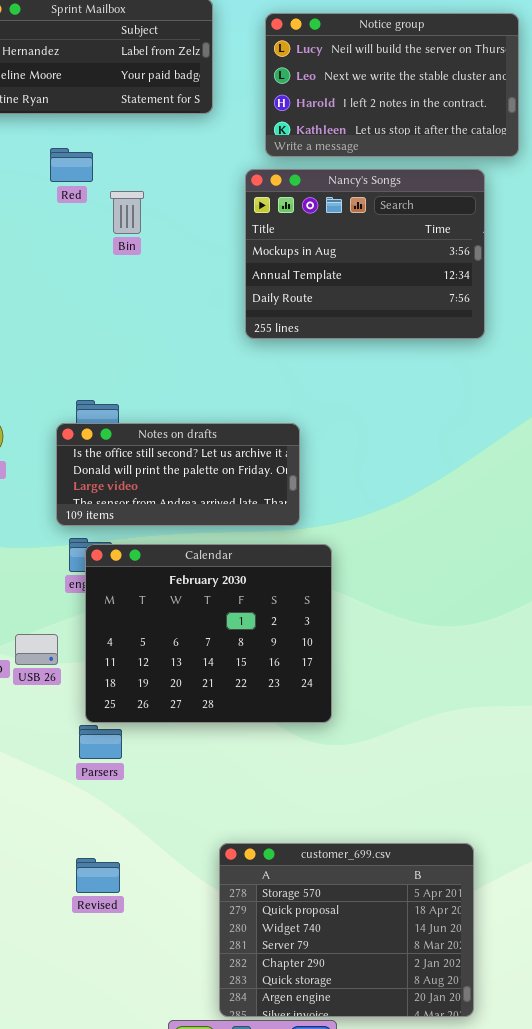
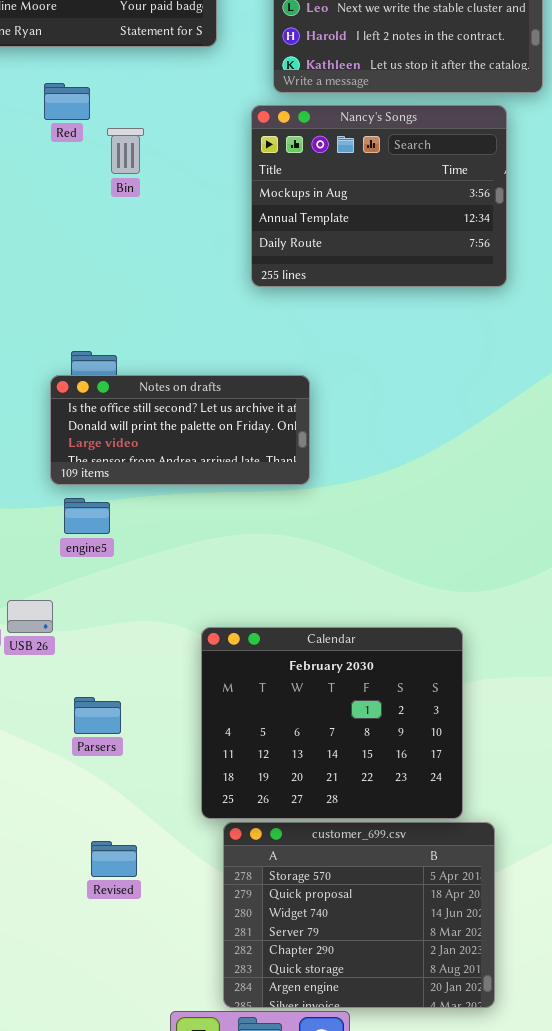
Calendar: [85,544,332,723] -> [201,627,463,819], moved
Revised: [76,858,120,893] -> [91,841,137,877], moved

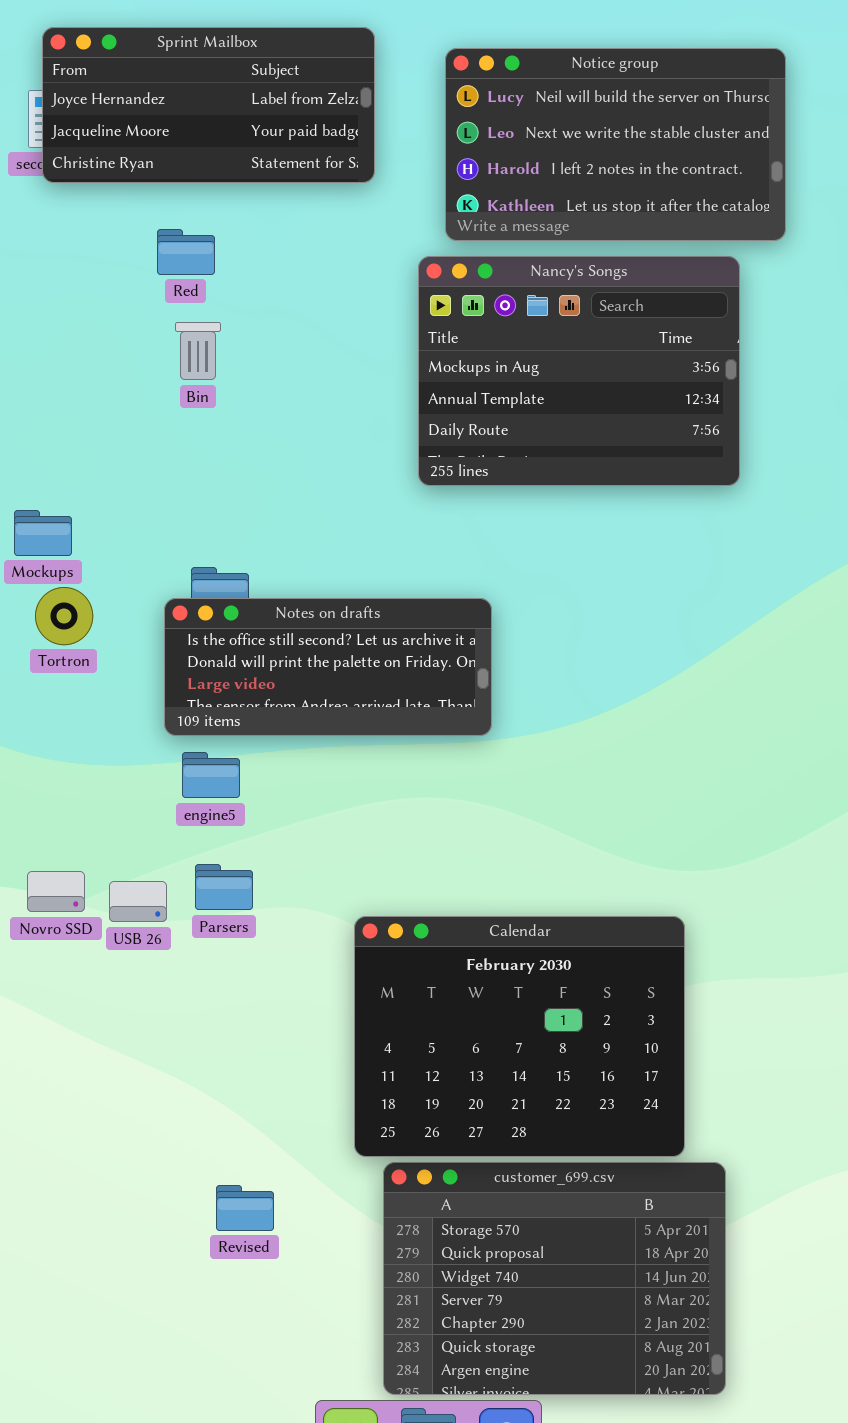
Bin: [107,128,144,174] -> [175,322,221,380], moved
Parsers: [74,697,121,734] -> [195,864,253,910], moved

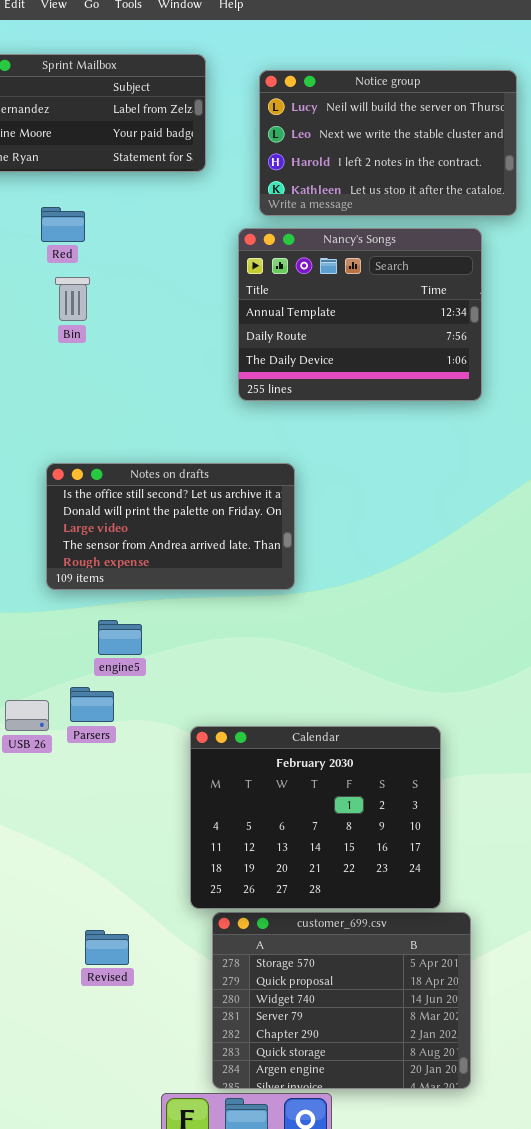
Nancy's Songs: [418,256,740,486] -> [238,228,482,401], scrolled down 1 row
Notes on drafts: [164,598,492,736] -> [46,463,295,590], resized
engine5: [182,752,240,798] -> [98,620,142,655], moved

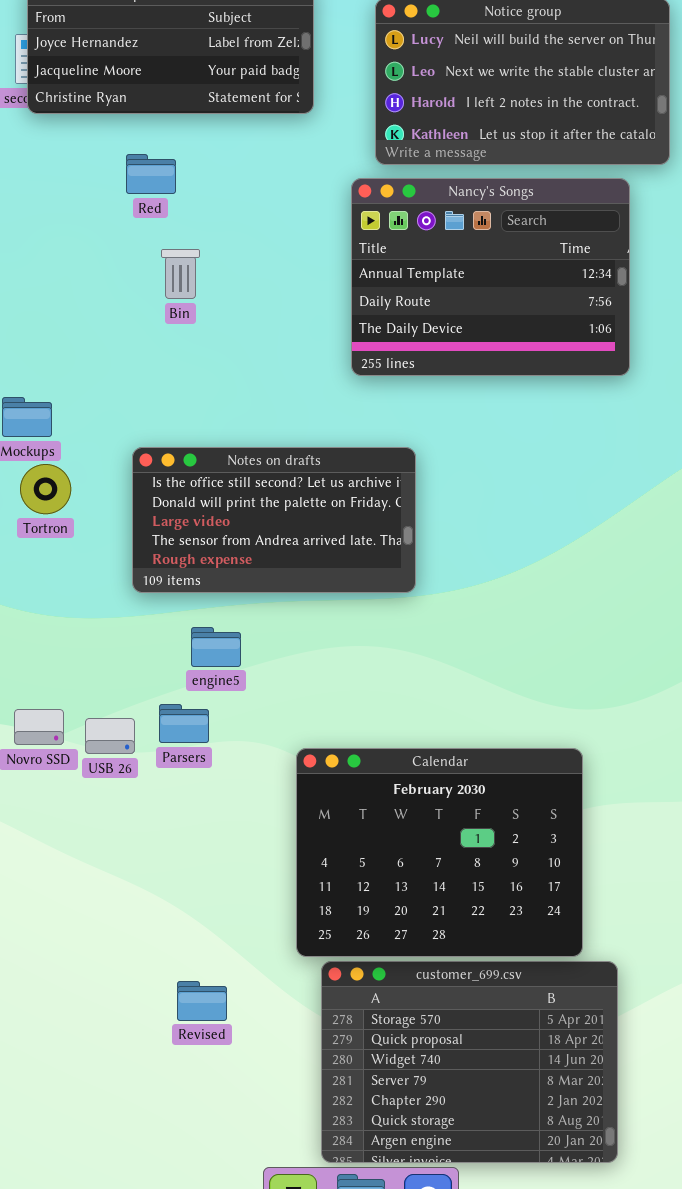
Bin: [55,277,90,321] -> [161,249,200,299], moved

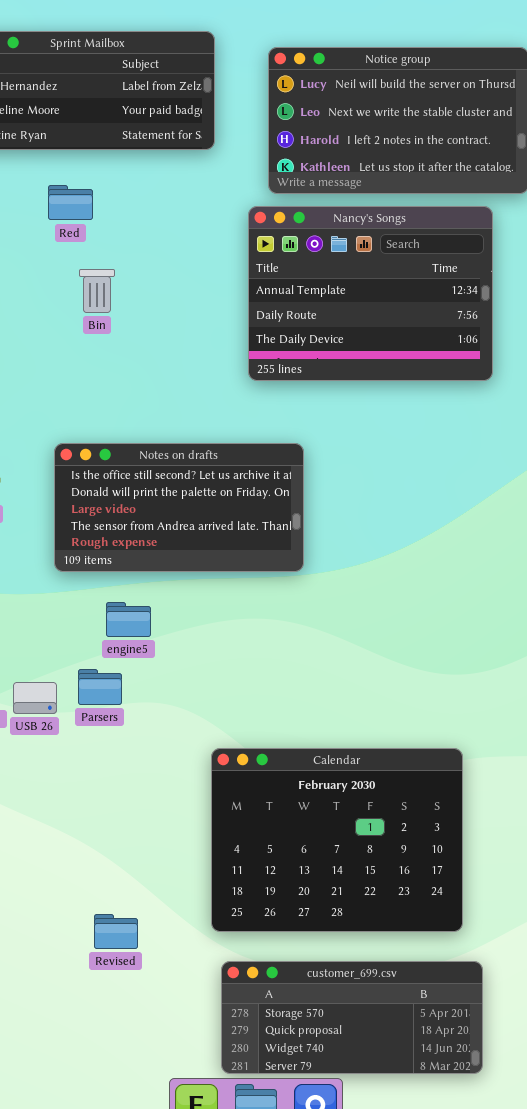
Calendar: [296,748,583,957] -> [211,748,463,932], moved
customer_699.csv: [321,961,618,1163] -> [221,961,483,1074], resized

